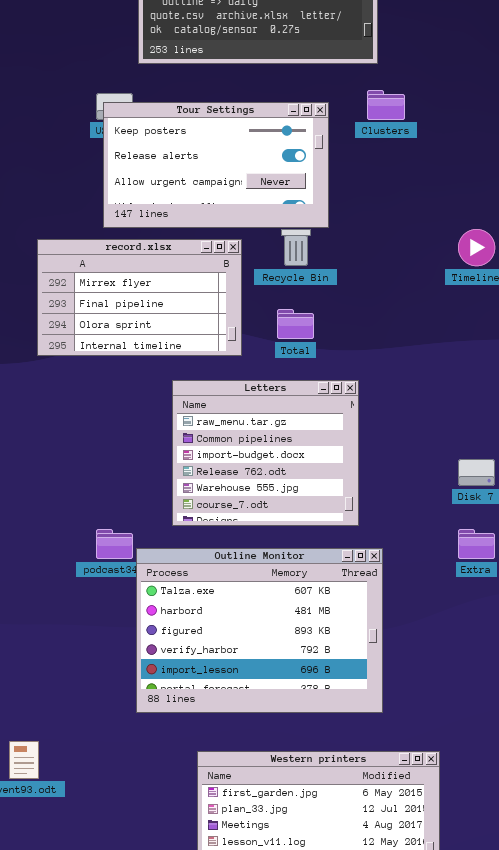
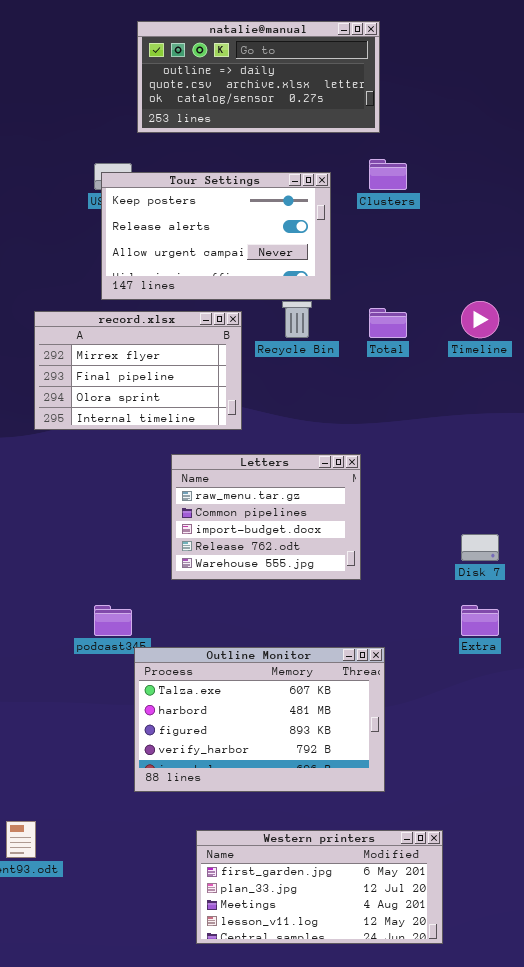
Total: [277,309,314,339] -> [369,308,407,338], moved
Letters: [172,380,359,526] -> [171,454,361,580], resized
Outline Monitor: [136,548,383,713] -> [134,647,385,792], resized

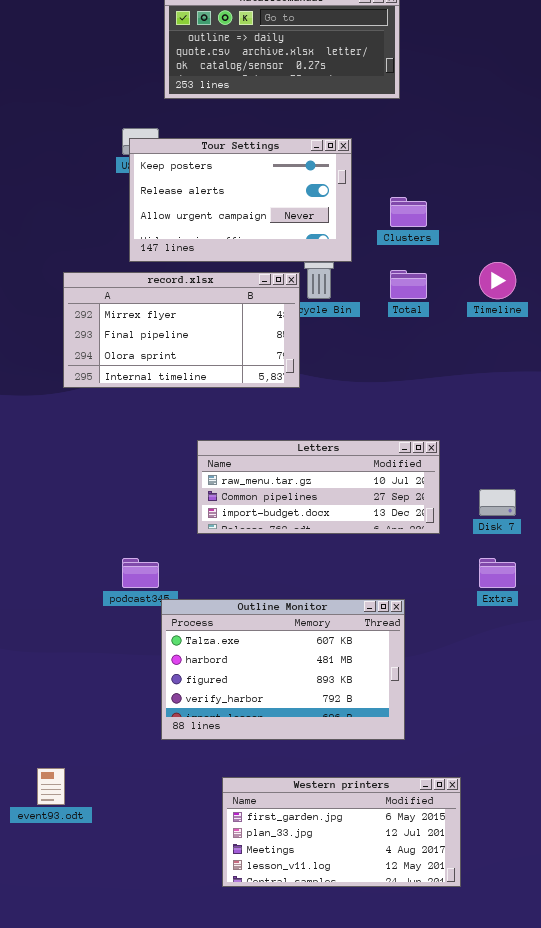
Clusters: [369,159,407,190] -> [390,197,427,227], moved
record.xlsx: [34,311,242,430] -> [63,272,300,388], resized
Letters: [171,454,361,580] -> [197,440,440,534], resized

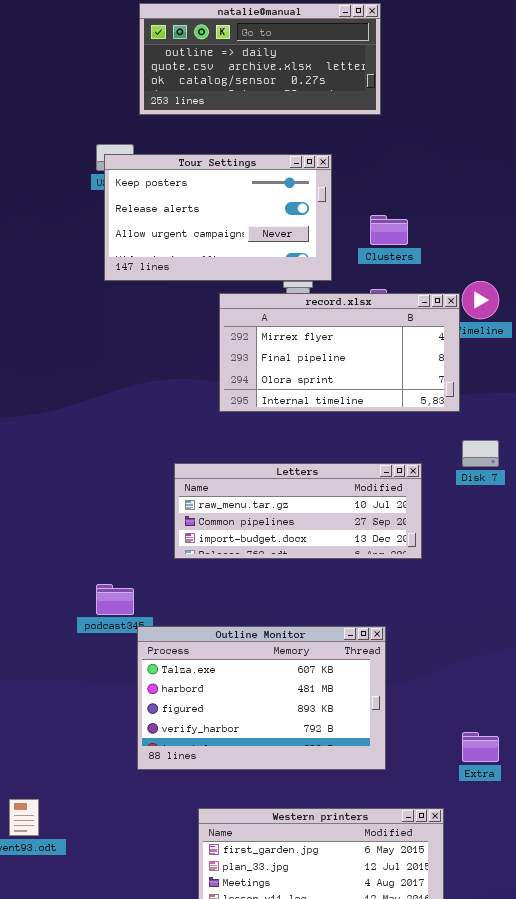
record.xlsx: [63,272,300,388] -> [219,293,460,412], moved
Disk 7: [479,489,516,516] -> [462,440,499,467], moved
Extra: [479,558,516,588] -> [462,732,499,762], moved

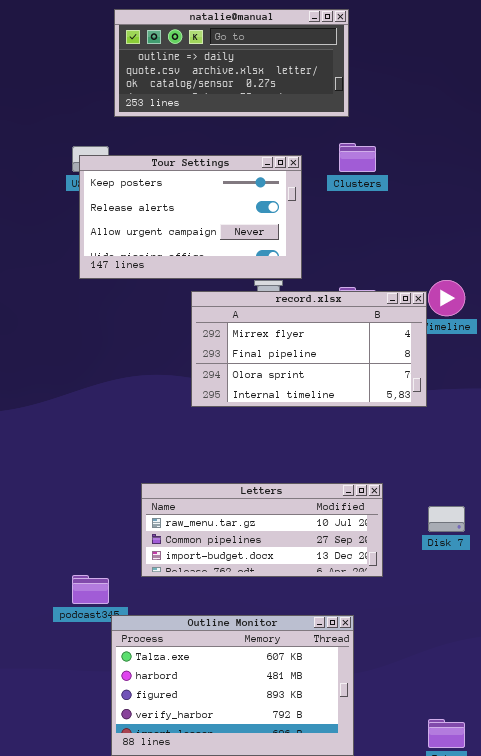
Clusters: [370,215,408,245] -> [339,143,376,172], moved
Disk 7: [462,440,499,467] -> [428,506,465,532], moved
Letters: [174,463,422,559] -> [141,483,383,577], moved

